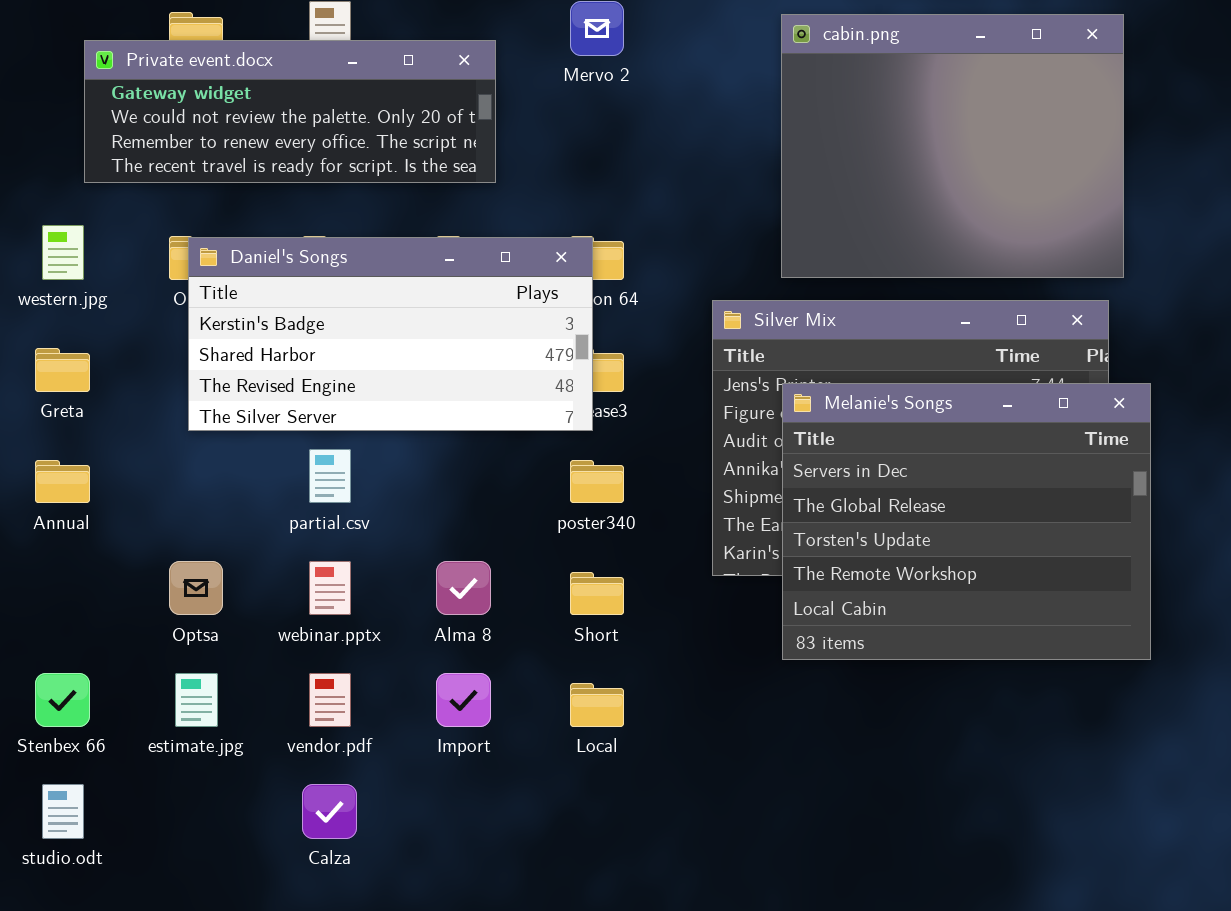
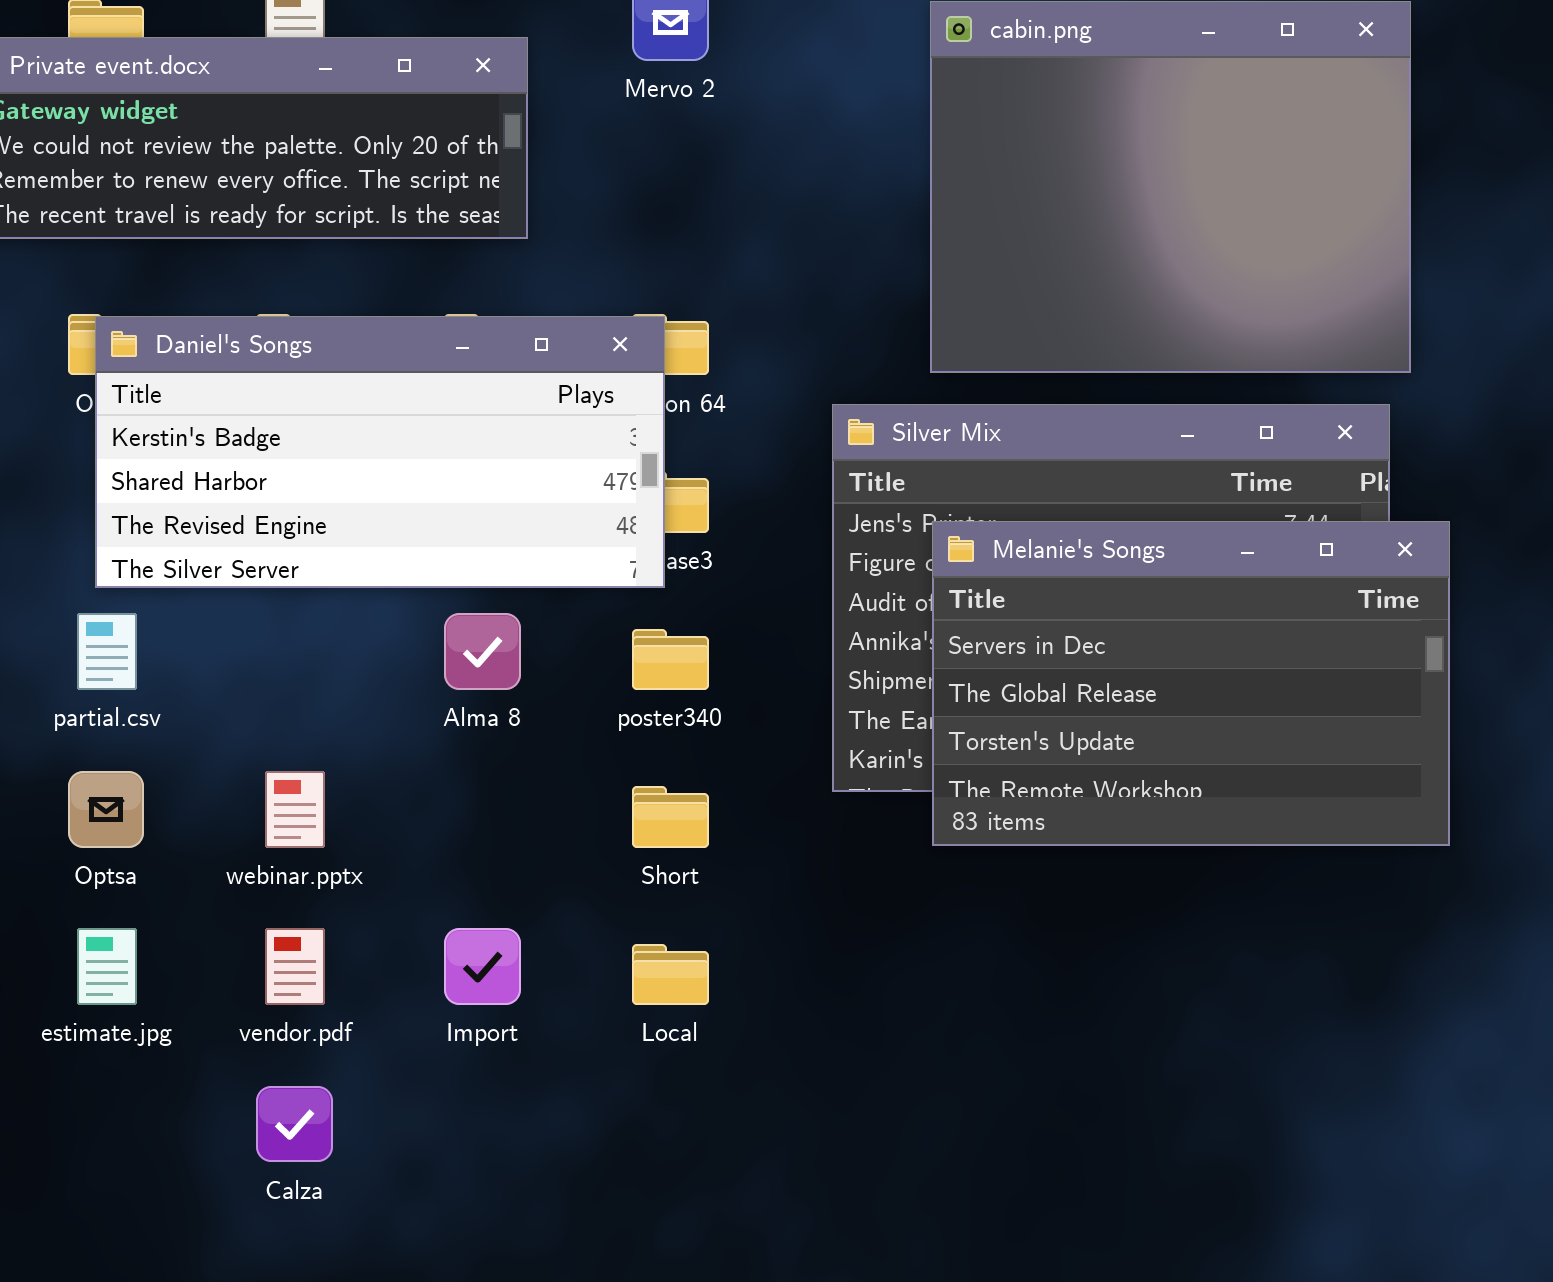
Melanie's Songs: [782,383,1151,660] -> [932,521,1450,846], resized
partial.csv: [309,449,351,503] -> [77,613,137,690], moved
Alma 8: [436,561,491,615] -> [444,613,521,690], moved

